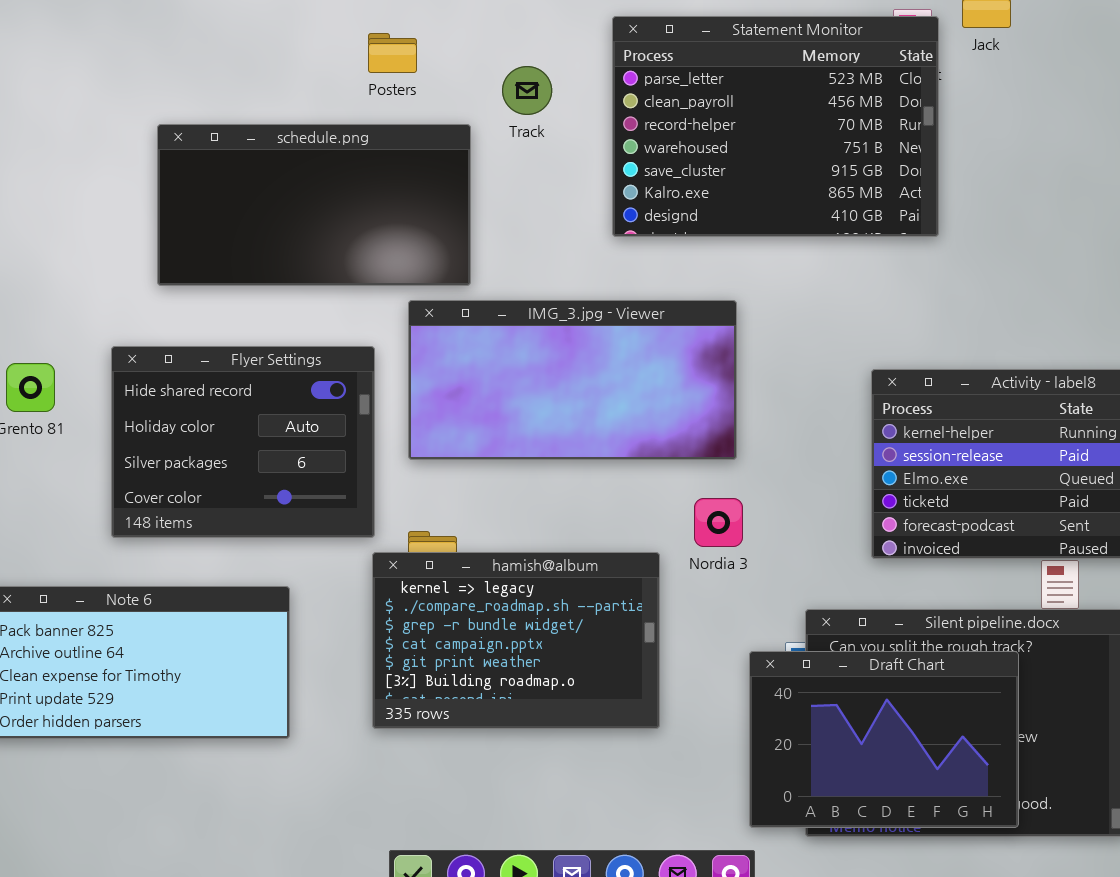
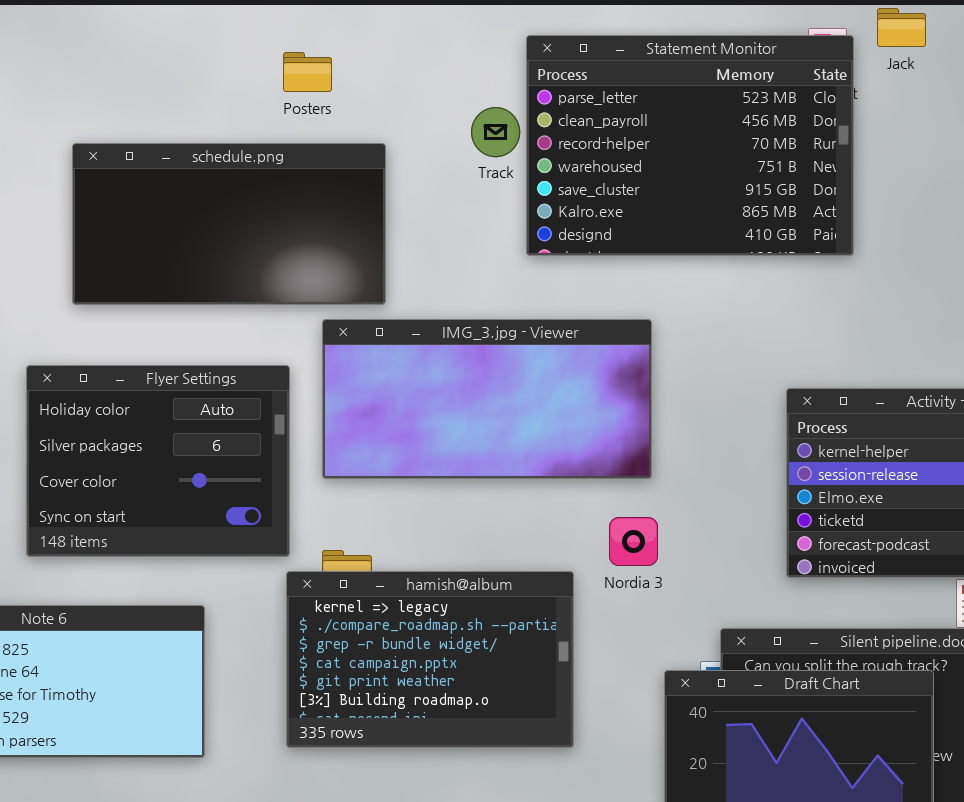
Track: [502,66,552,115] -> [471,107,520,157], moved
Flyer Settings: [111,346,375,538] -> [26,365,290,557], scrolled down 1 row

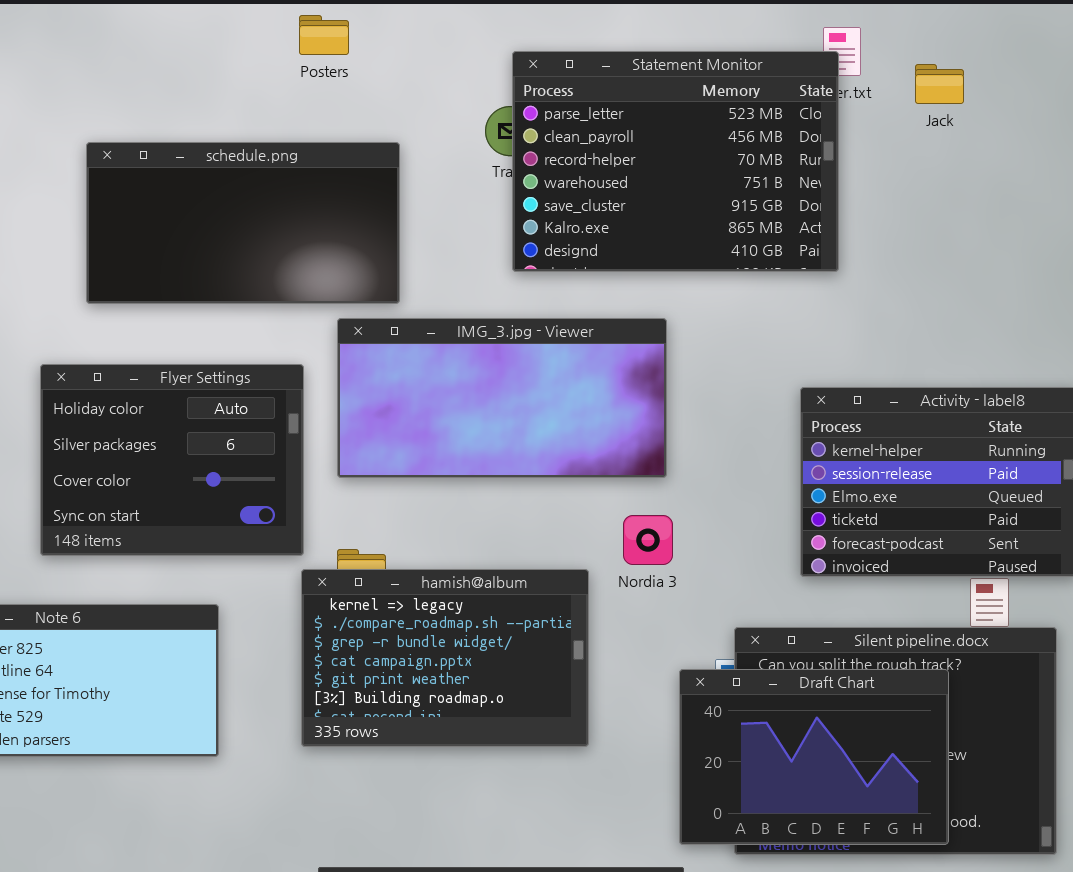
Jack: [877,8,926,47] -> [915,64,964,104], moved
Statement Monitor: [526,35,854,256] -> [512,51,839,272], moved
Posters: [283,52,332,92] -> [299,15,349,55], moved

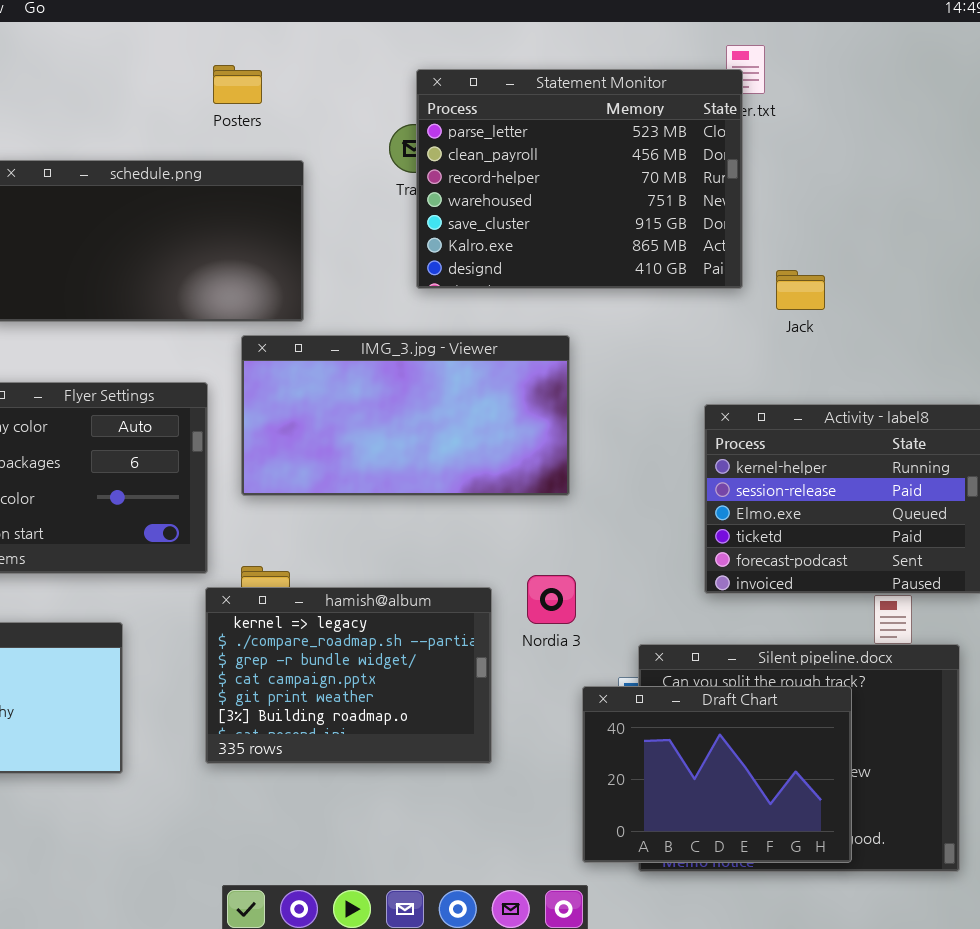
Posters: [299,15,349,55] -> [213,65,262,104], moved
Jack: [915,64,964,104] -> [776,270,825,310], moved
Nordia 3: [623,515,673,565] -> [527,575,576,624], moved

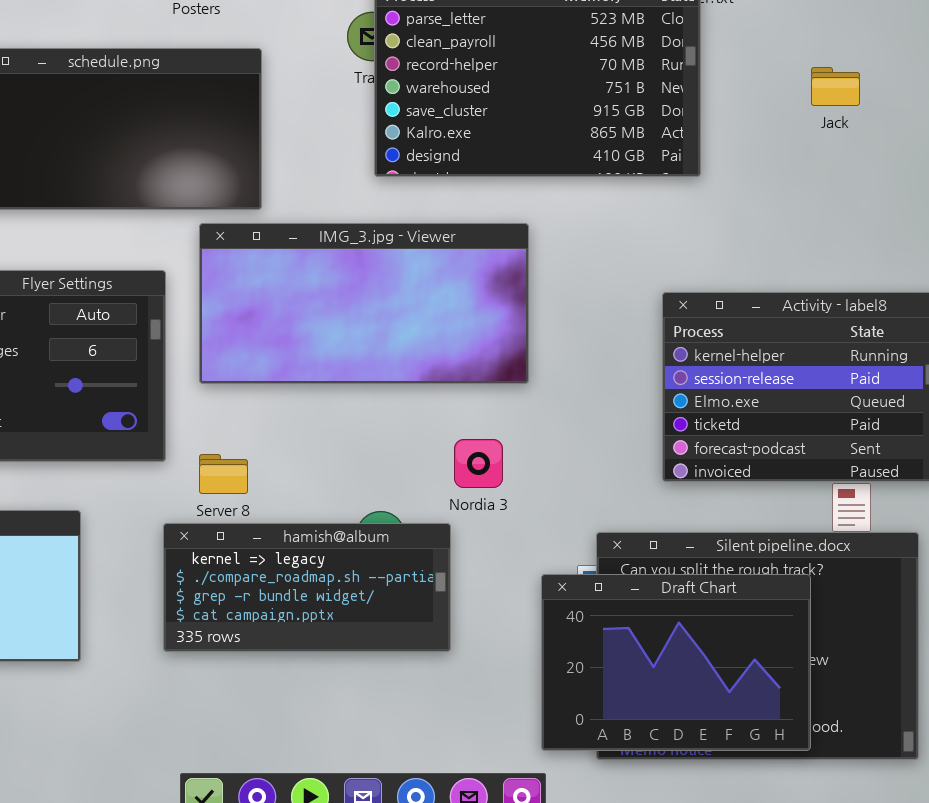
Jack: [776,270,825,310] -> [811,67,860,106], moved
Nordia 3: [527,575,576,624] -> [454,439,503,488], moved
hamish@album: [205,587,492,764] -> [163,523,451,652], resized

